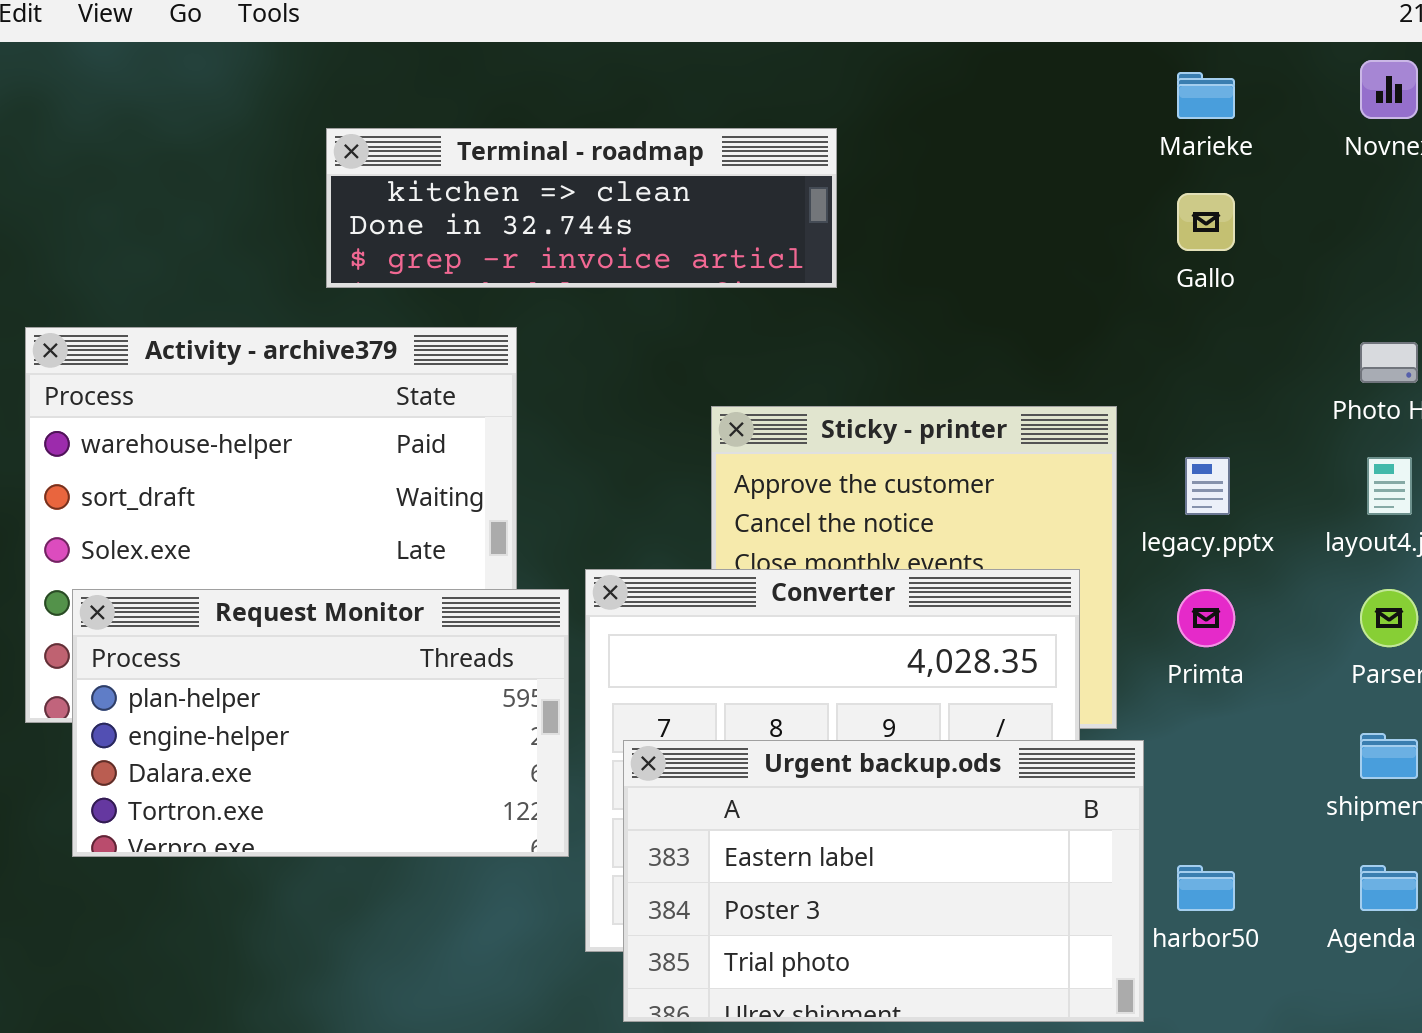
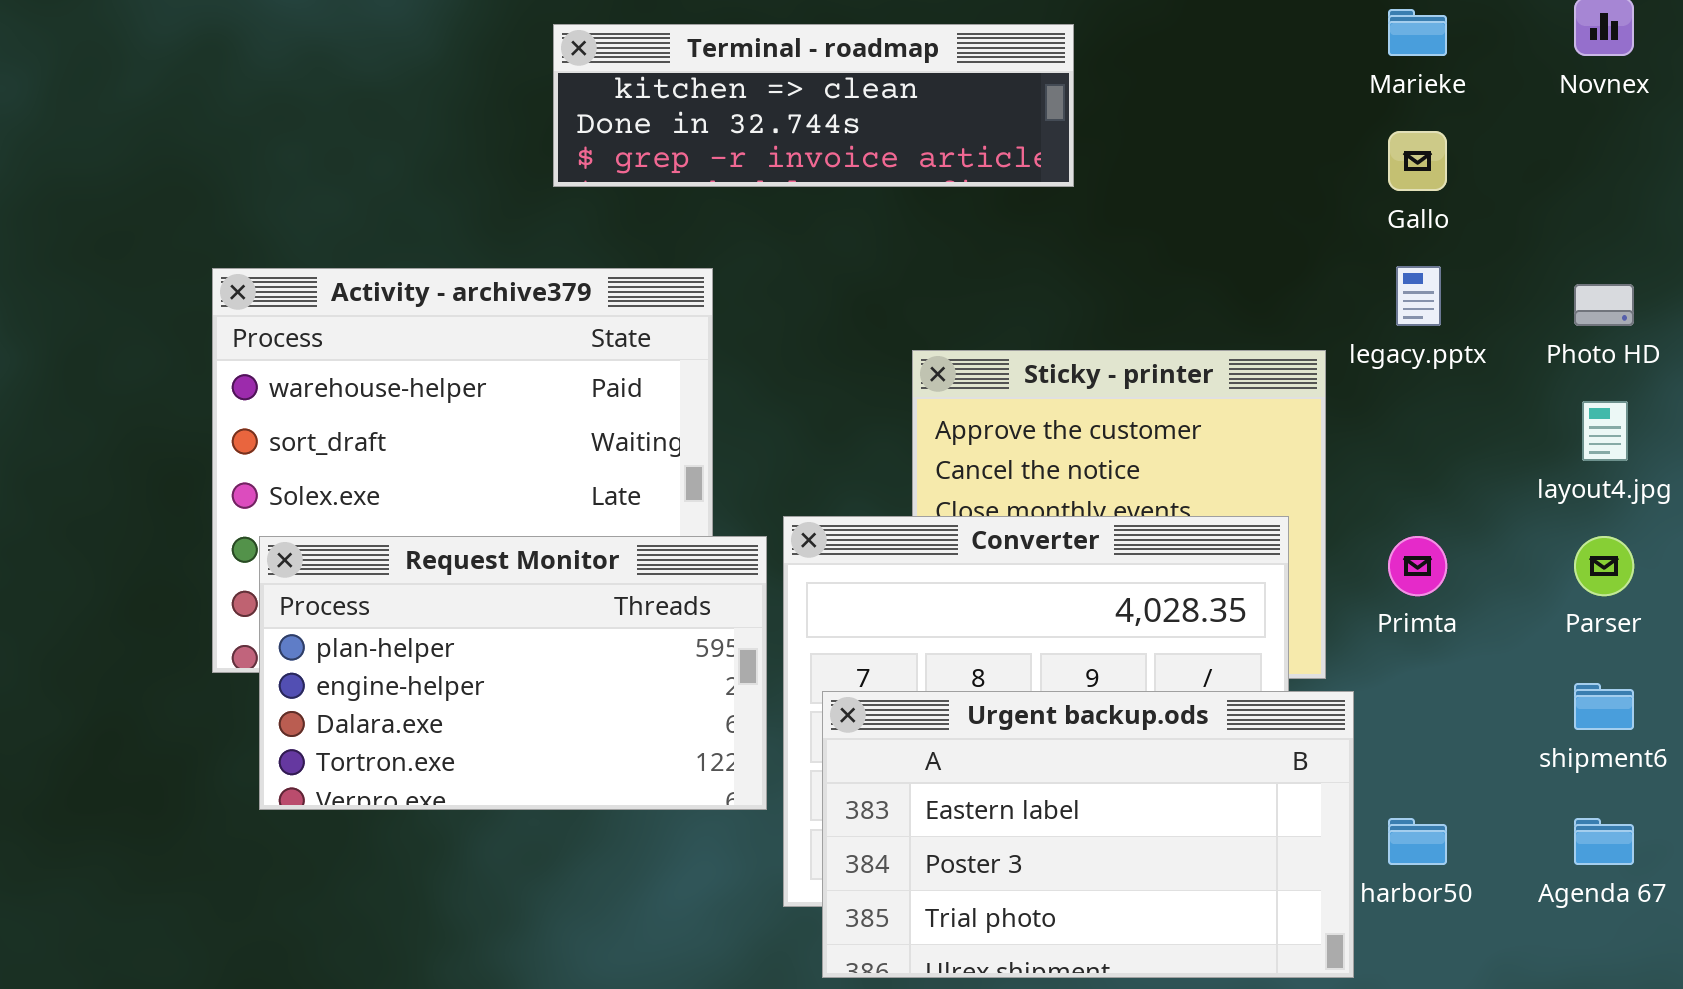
Terminal - roadmap: [326,128,837,288] -> [553,24,1074,187], moved
legacy.pptx: [1185,457,1230,515] -> [1396,266,1441,326], moved

